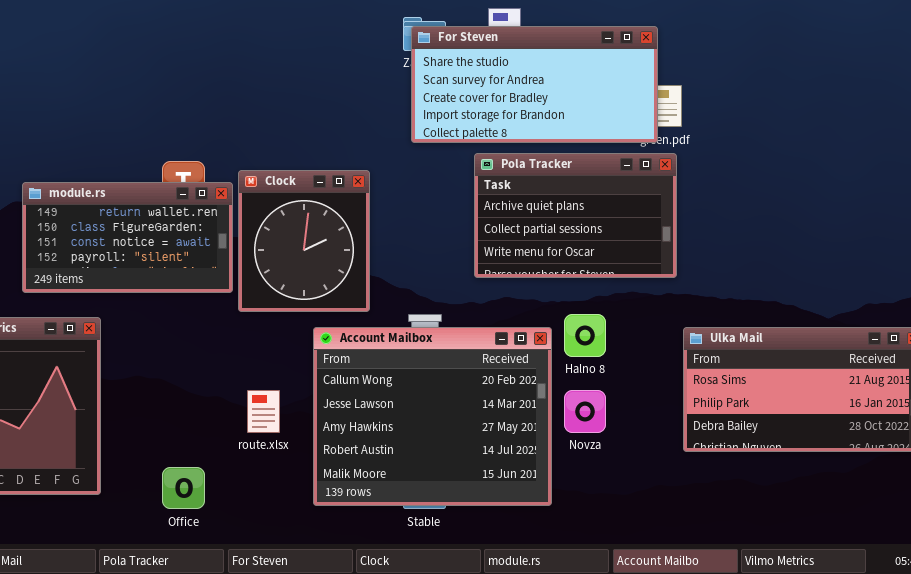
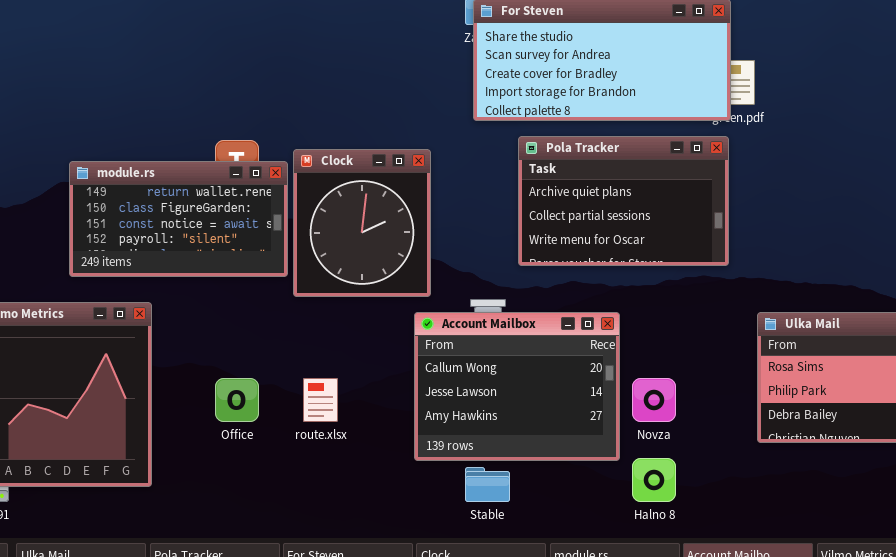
Pola Tracker: [474,153,677,278] -> [518,136,729,266], moved
Halno 8: [564,314,606,357] -> [632,458,676,502], moved
Account Mailbox: [313,327,552,506] -> [414,312,620,461], resized
Office: [162,467,205,509] -> [215,378,259,422], moved

